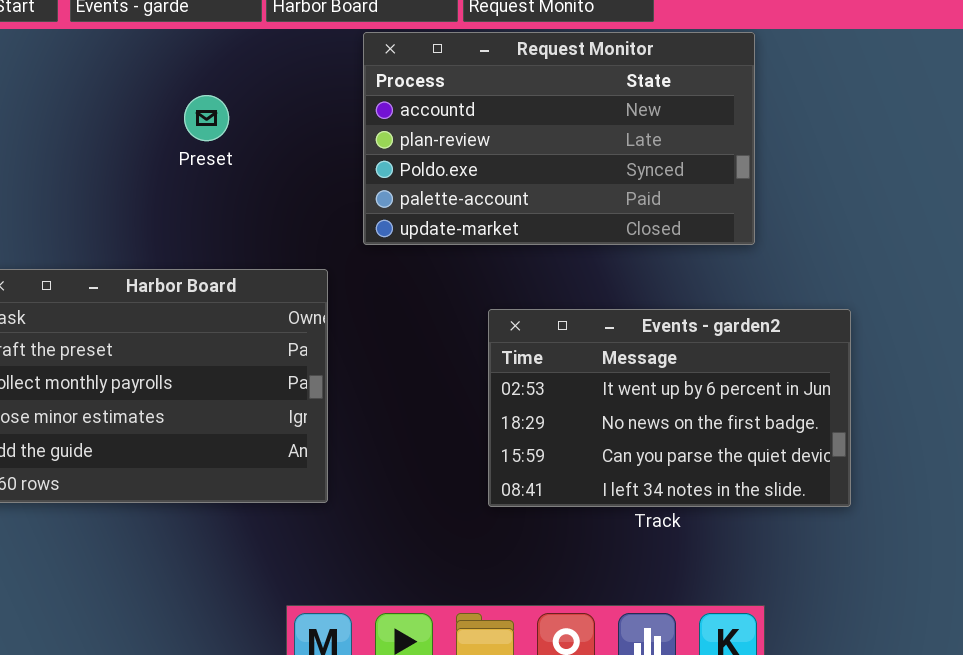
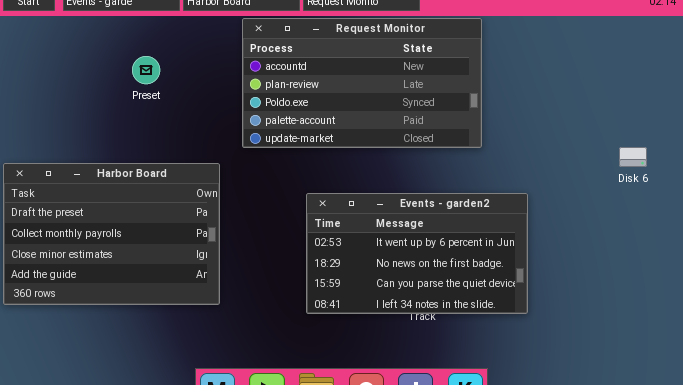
Events - garden2: [488,309,851,507] -> [306,193,528,314], moved

